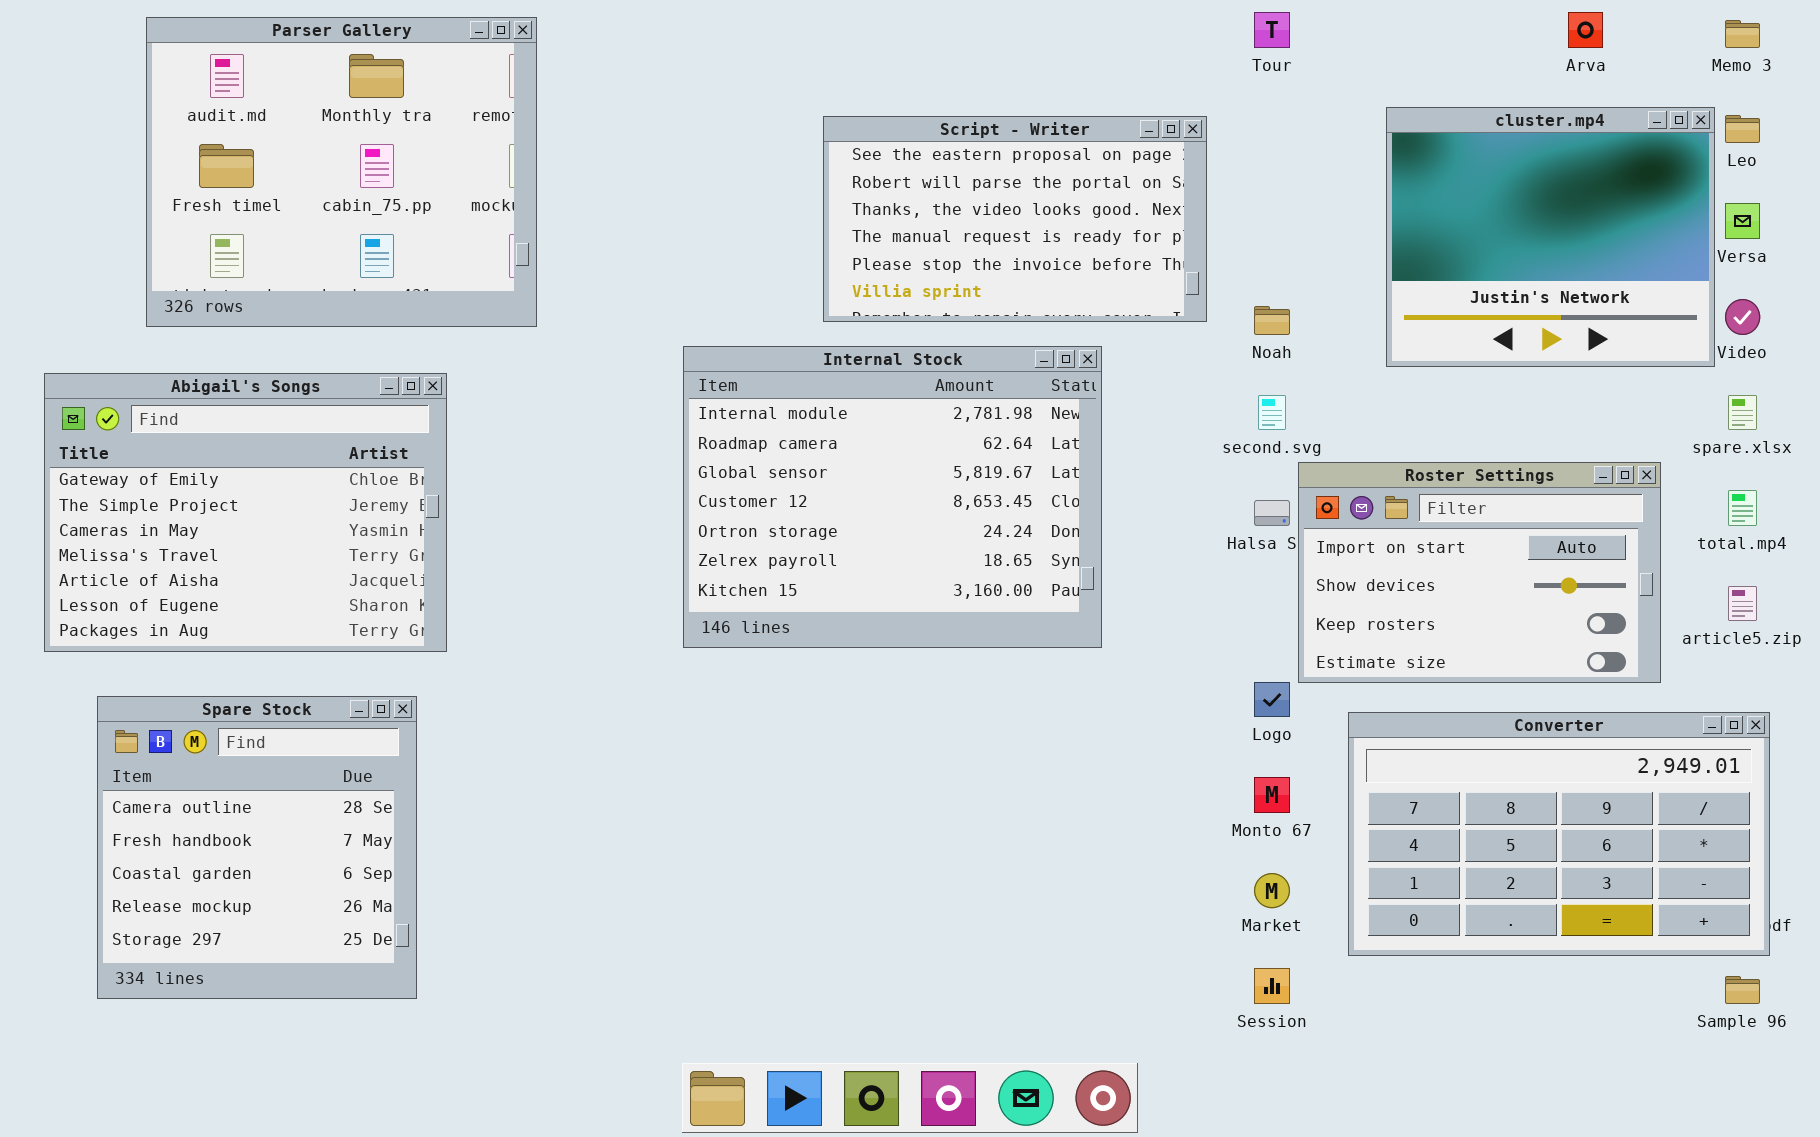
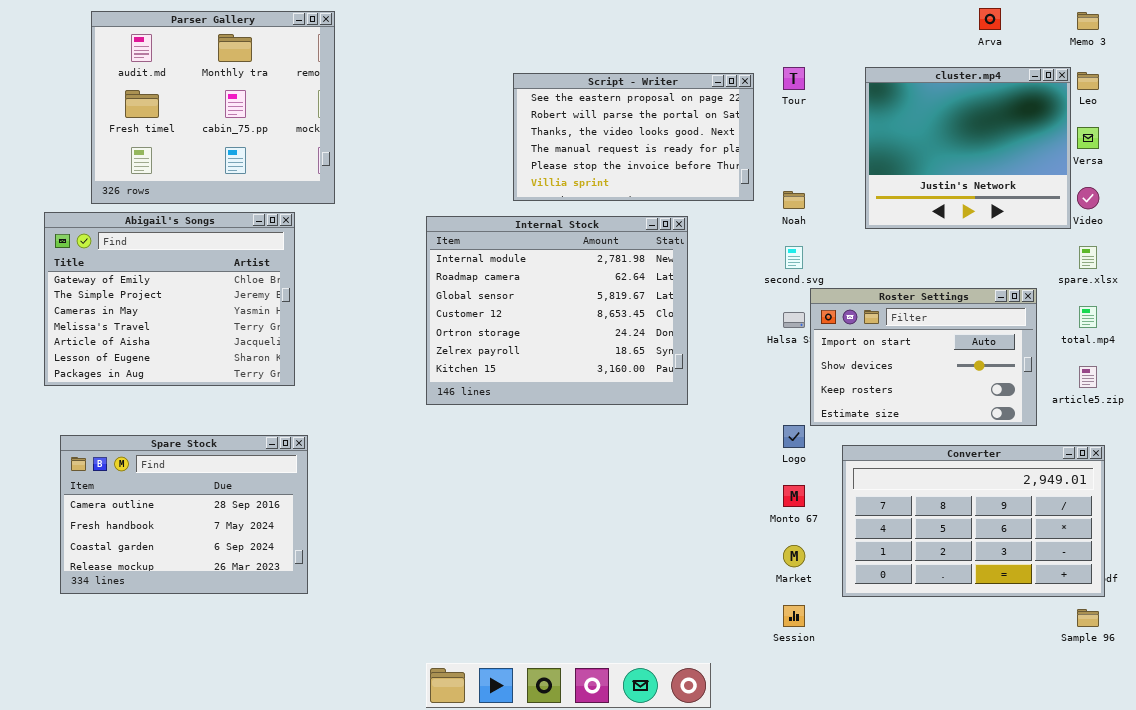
Tour: [1254,12,1290,48] -> [783,67,805,90], moved
Abigail's Songs: [44,373,447,652] -> [44,212,295,386], moved
Spare Stock: [97,696,417,999] -> [60,435,308,594], resized

